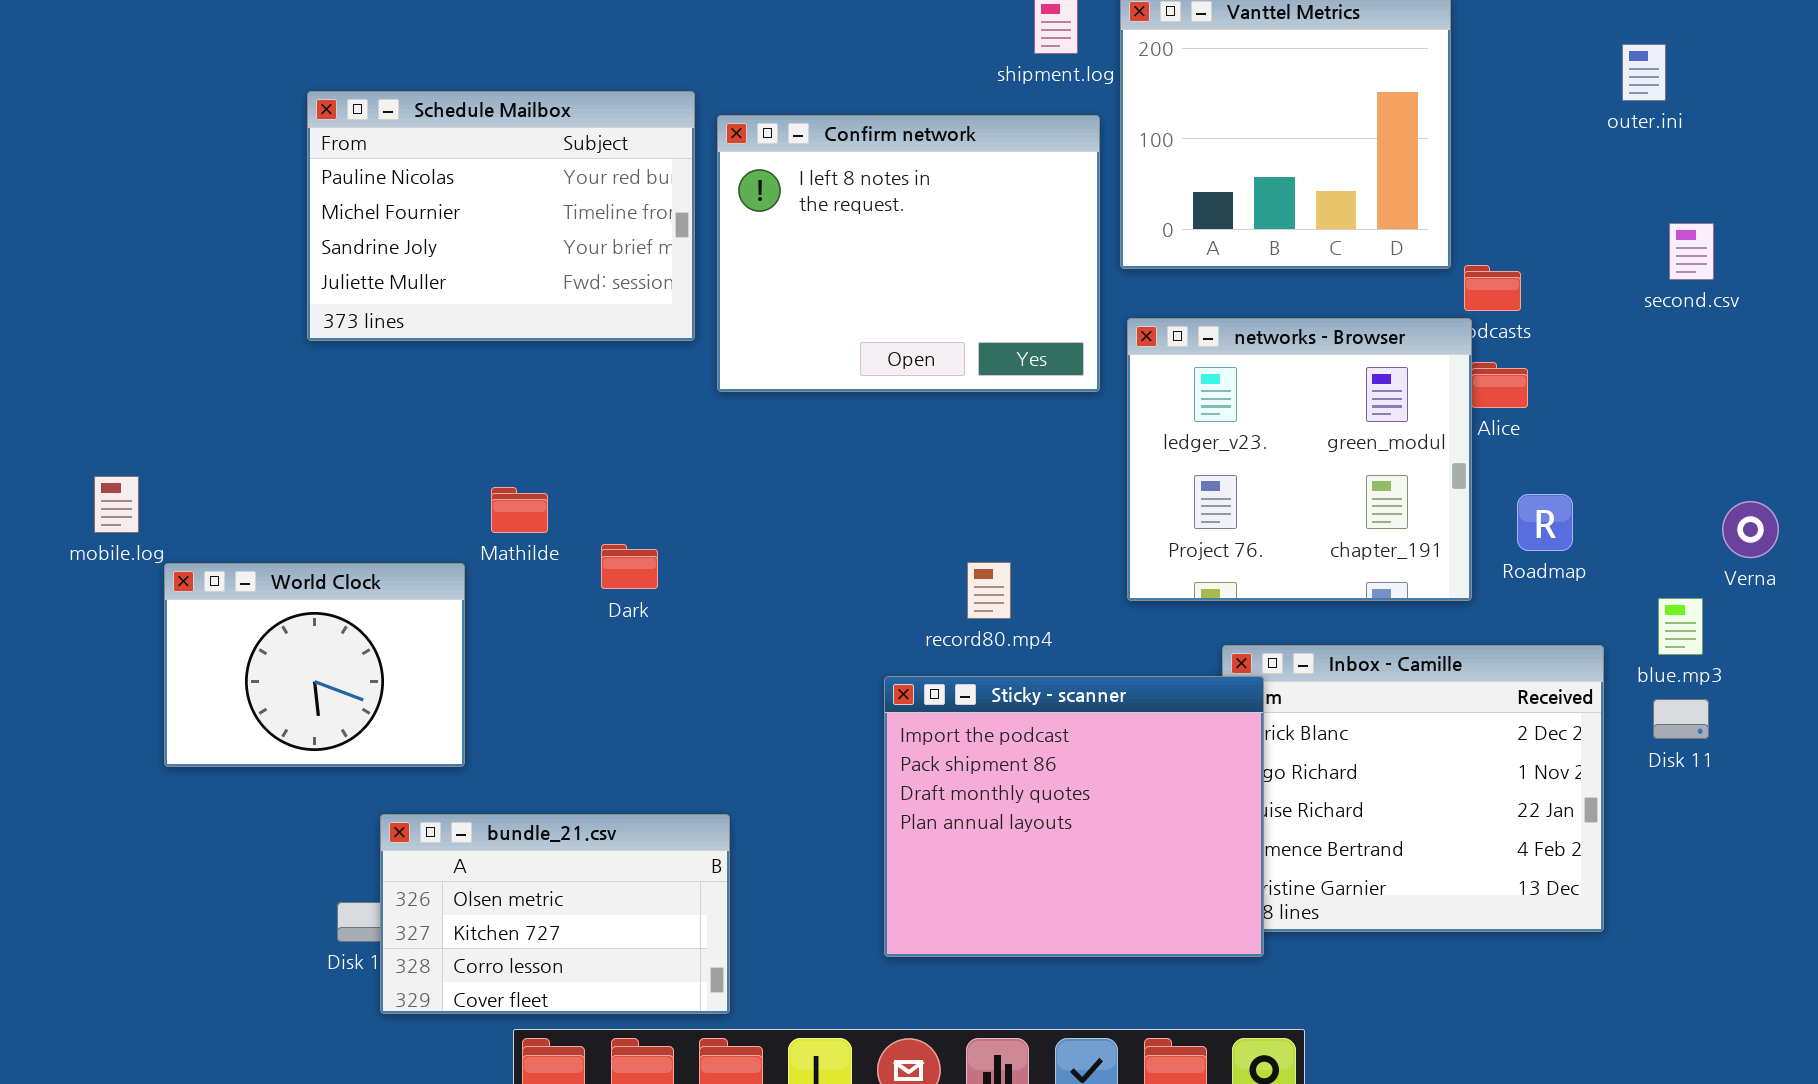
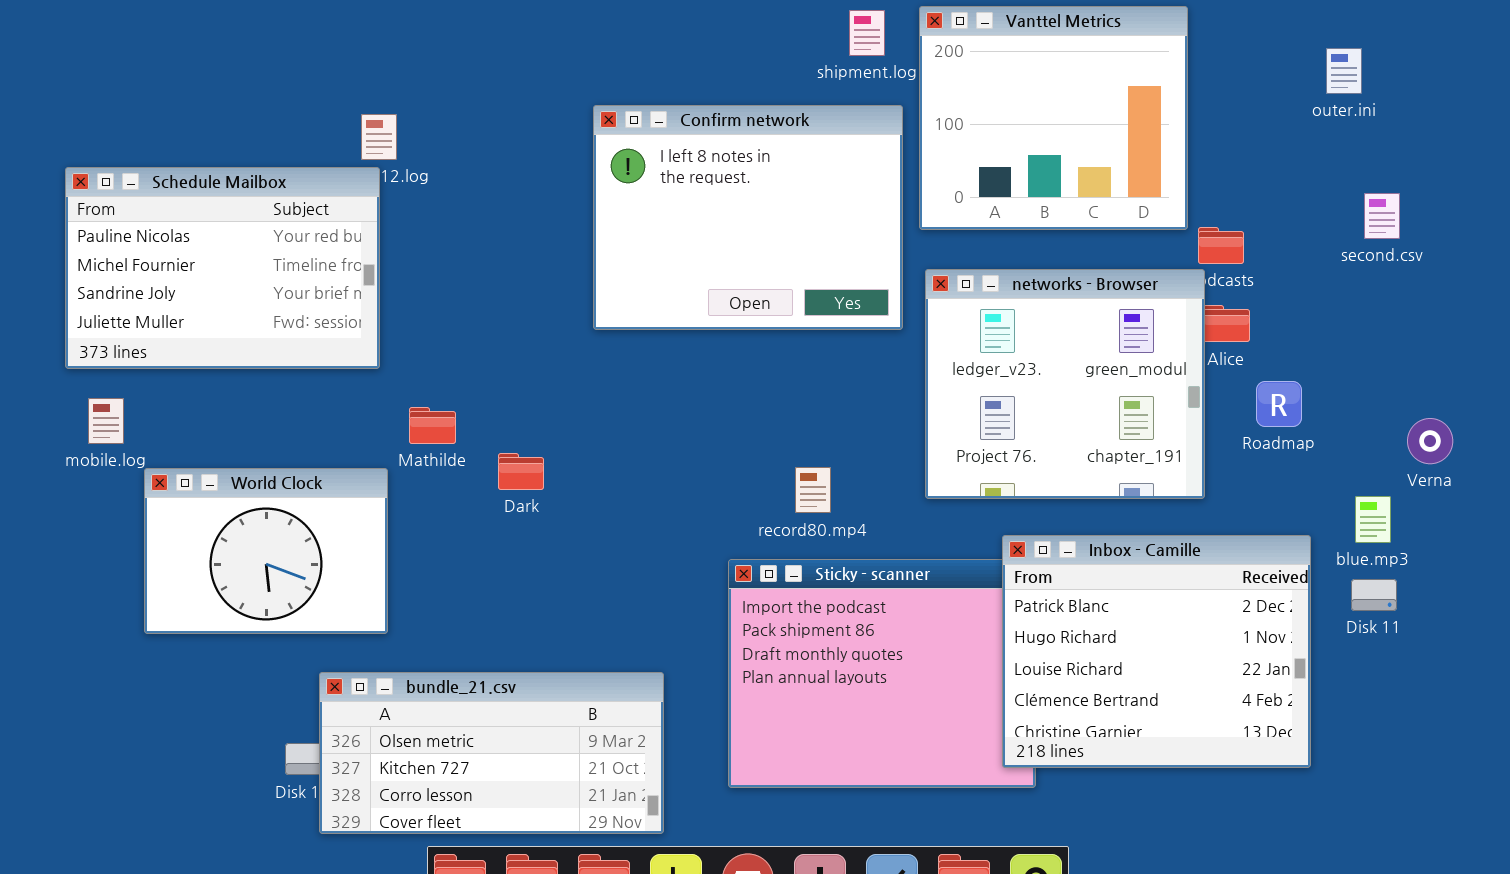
Schedule Mailbox: [307,91,695,341] -> [65,167,380,369], moved
Roadmap: [1517,494,1573,551] -> [1256,381,1302,427], moved
Inbox - Camille: [1222,645,1604,932] -> [1002,535,1311,768], raised
bundle_21.csv: [380,814,730,1014] -> [319,672,664,834], resized

